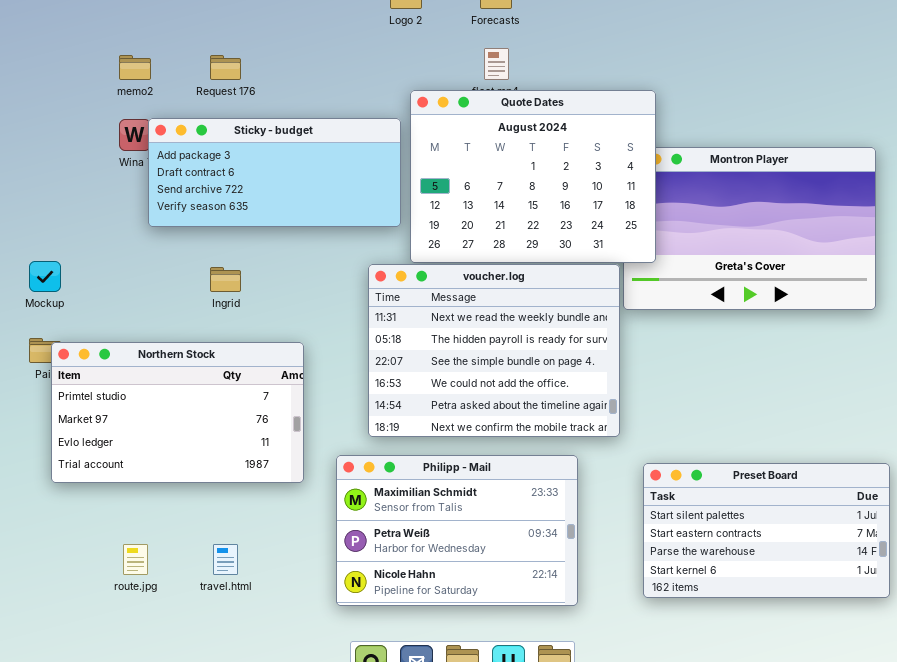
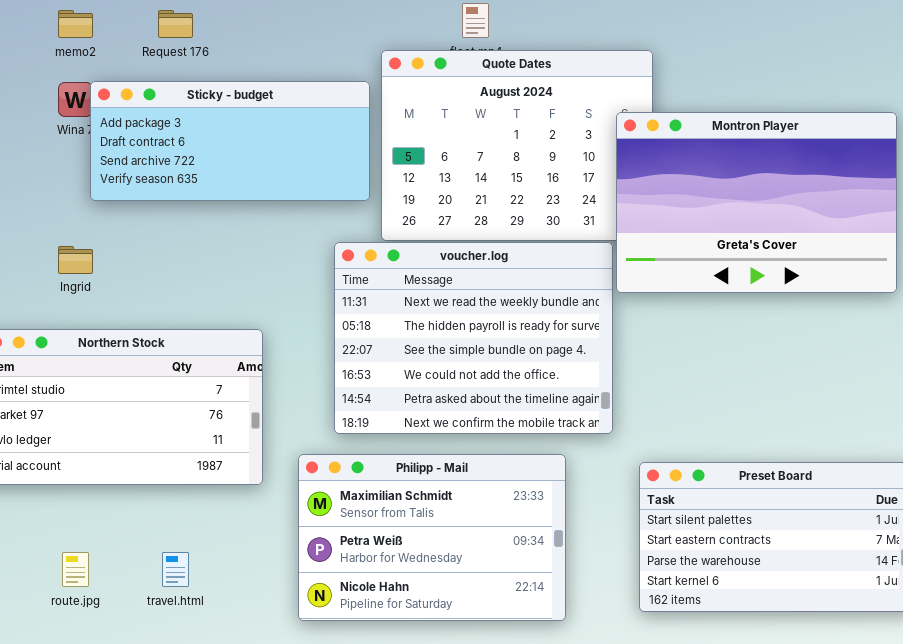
Montron Player: [623,147,876,310] -> [616,112,897,293], raised
Ingrid: [210,267,241,292] -> [58,246,93,274], moved

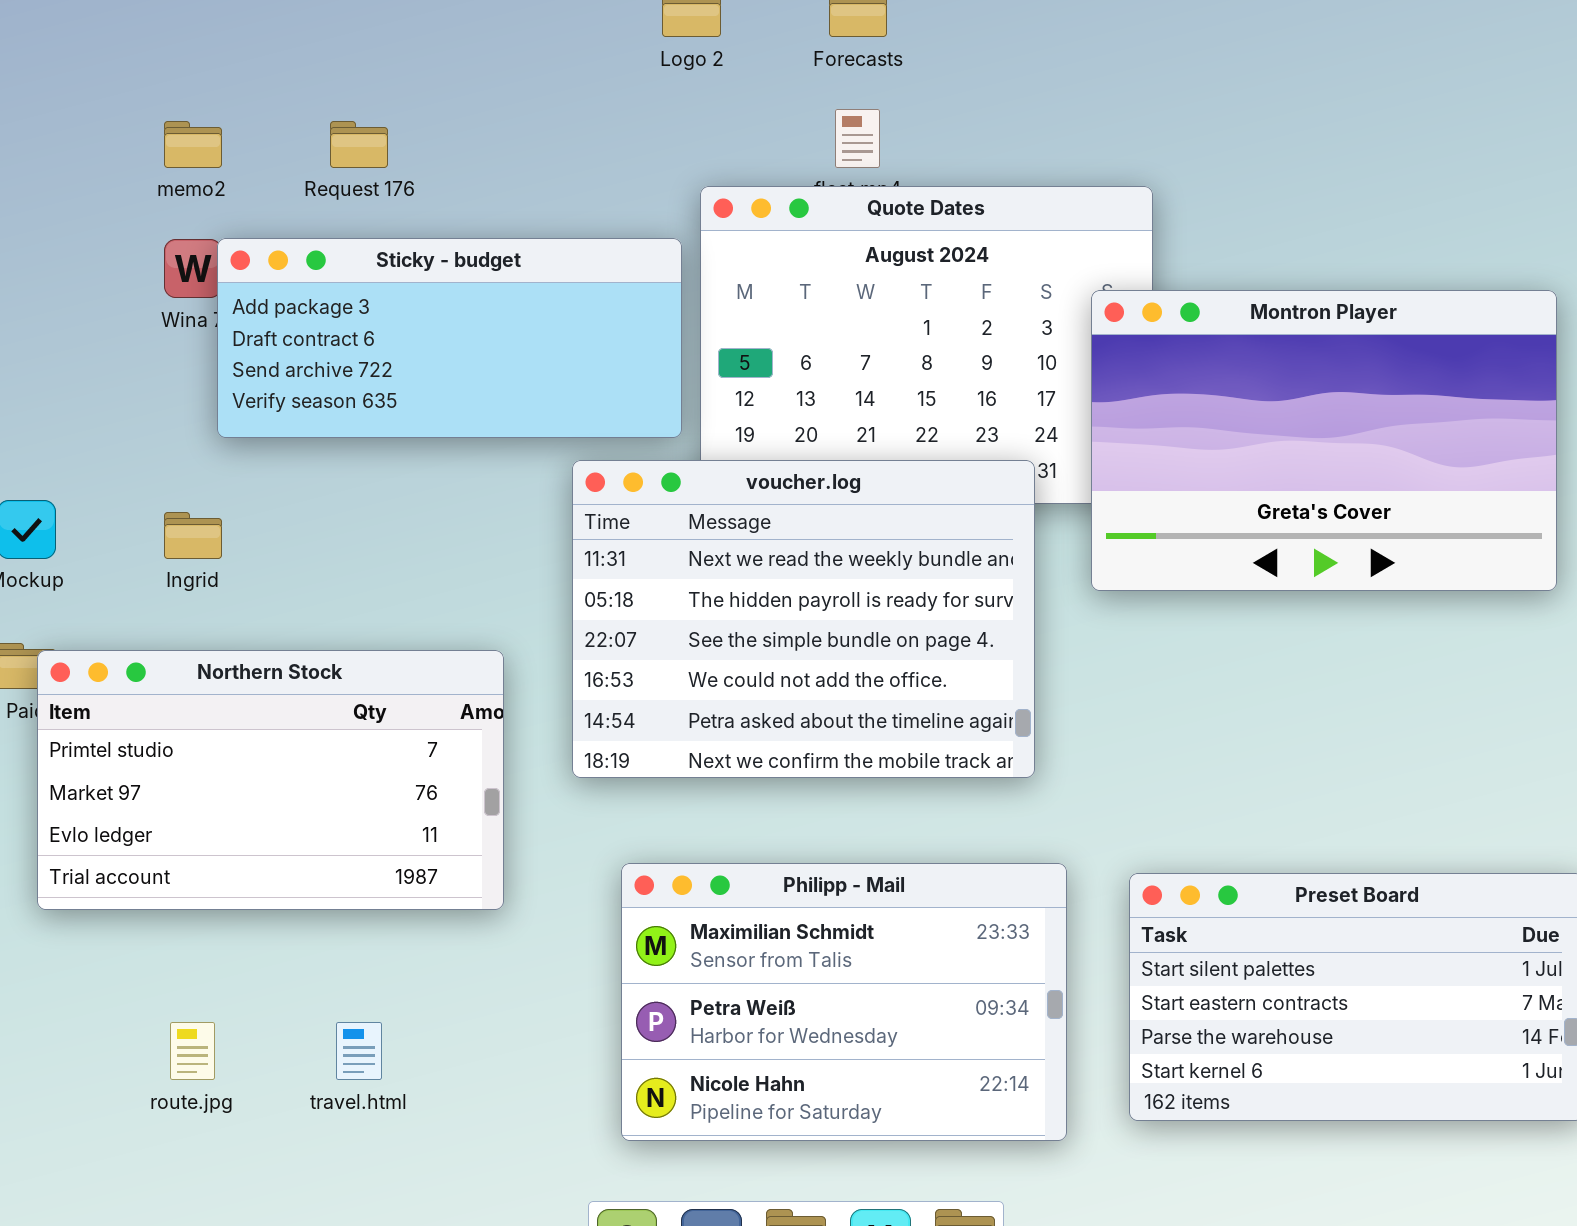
voucher.log: [334,242,613,434] -> [572,460,1035,778], moved
Philipp - Mail: [298,454,566,621] -> [621,863,1067,1141], moved

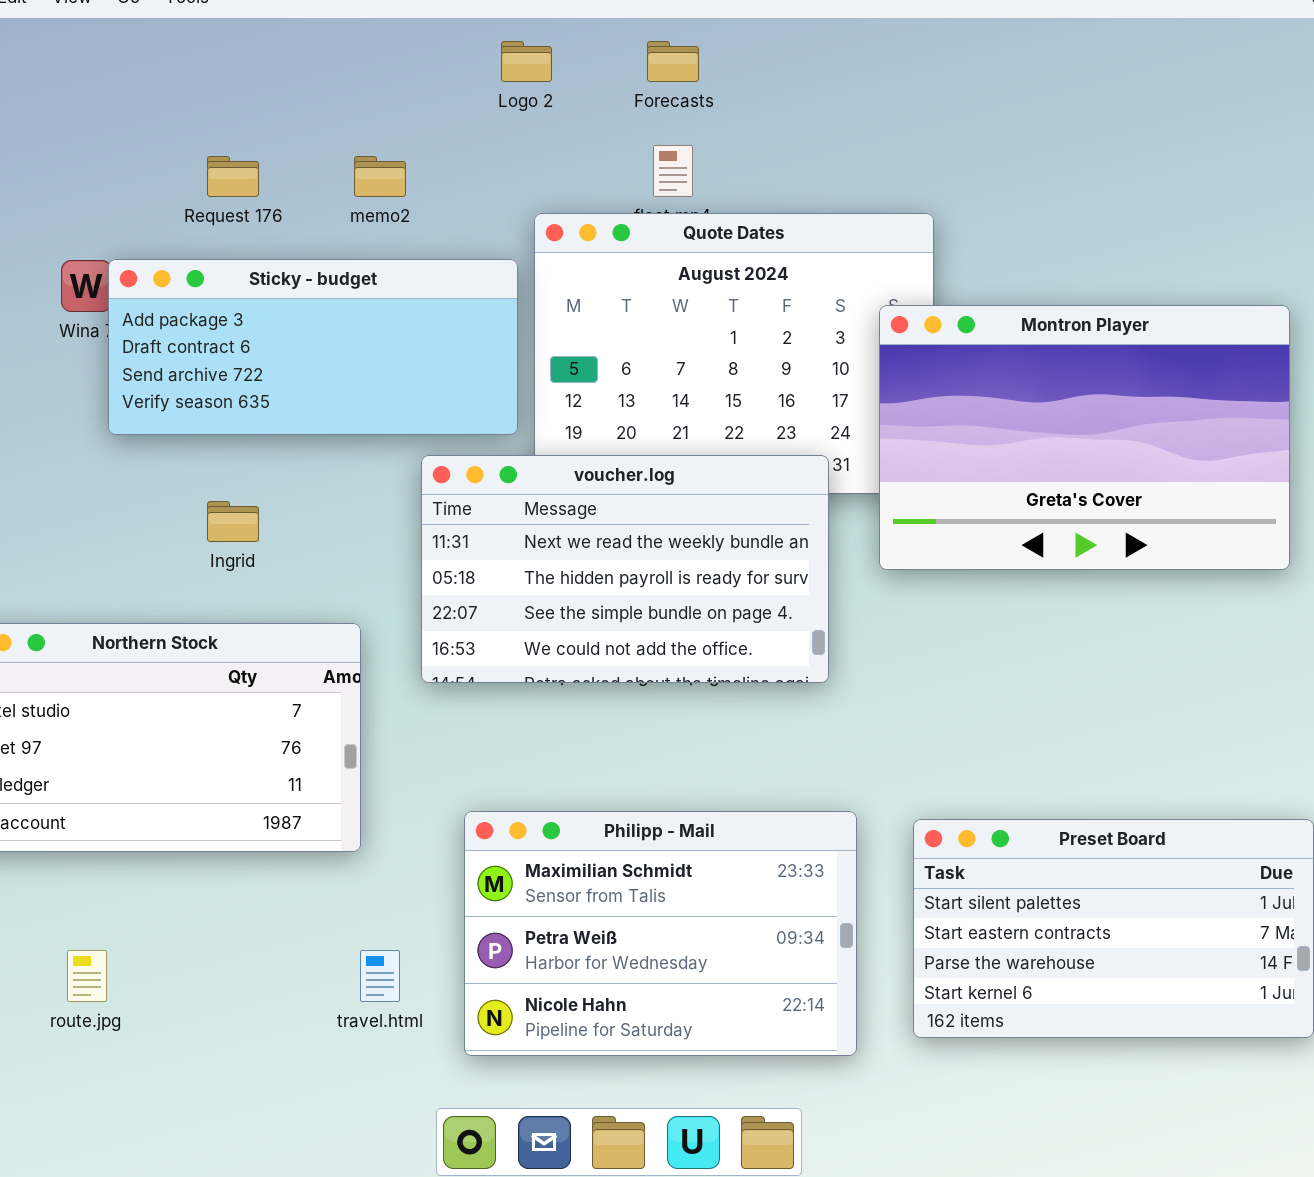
memo2: [164,121,222,168] -> [354,156,406,197], moved
voucher.log: [572,460,1035,778] -> [421,455,829,683], resized
Ingrid: [164,512,222,559] -> [207,501,259,542], moved
travel.html: [336,1022,382,1080] -> [360,950,400,1002], moved

